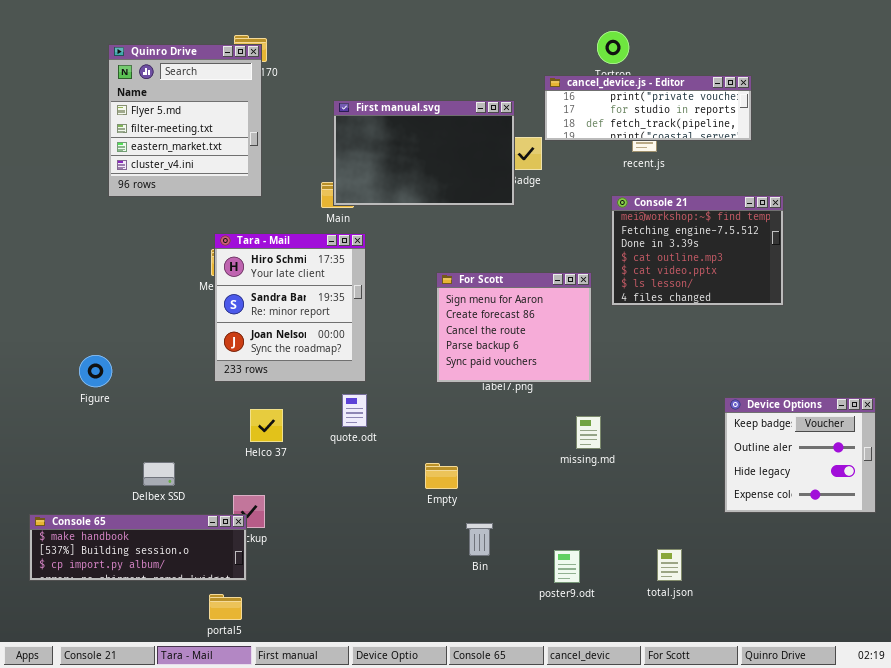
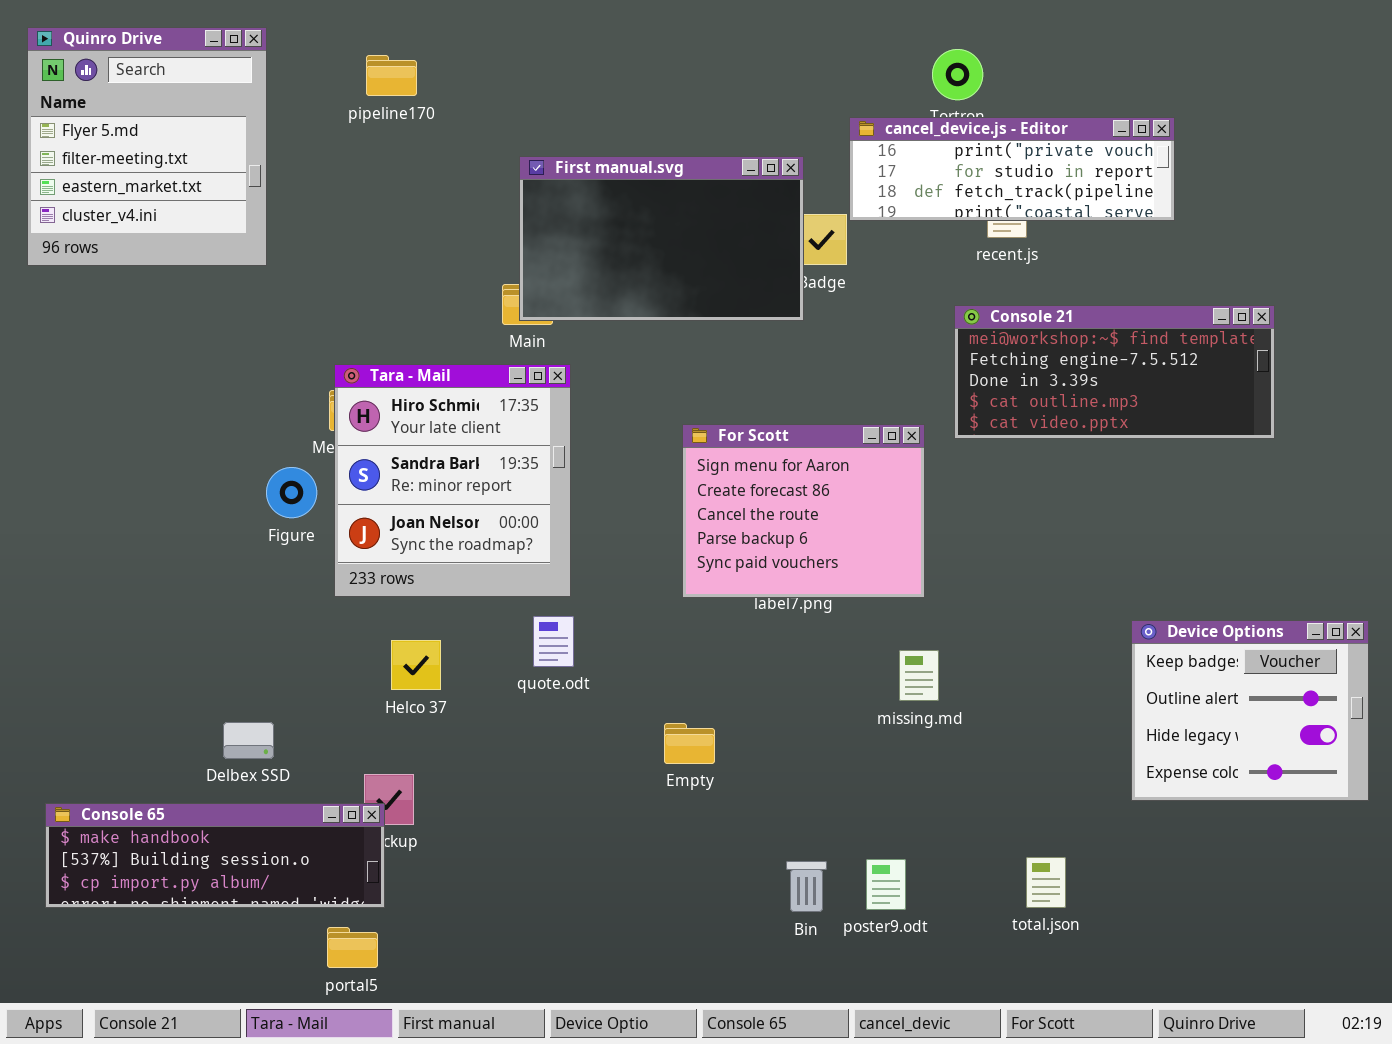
Quinro Drive: [108,44,262,197] -> [27,27,267,266], moved
Console 21: [611,195,784,306] -> [954,305,1275,439], resized
Figure: [79,355,112,387] -> [266,467,317,518], moved
Bin: [466,523,493,556] -> [786,861,827,912], moved

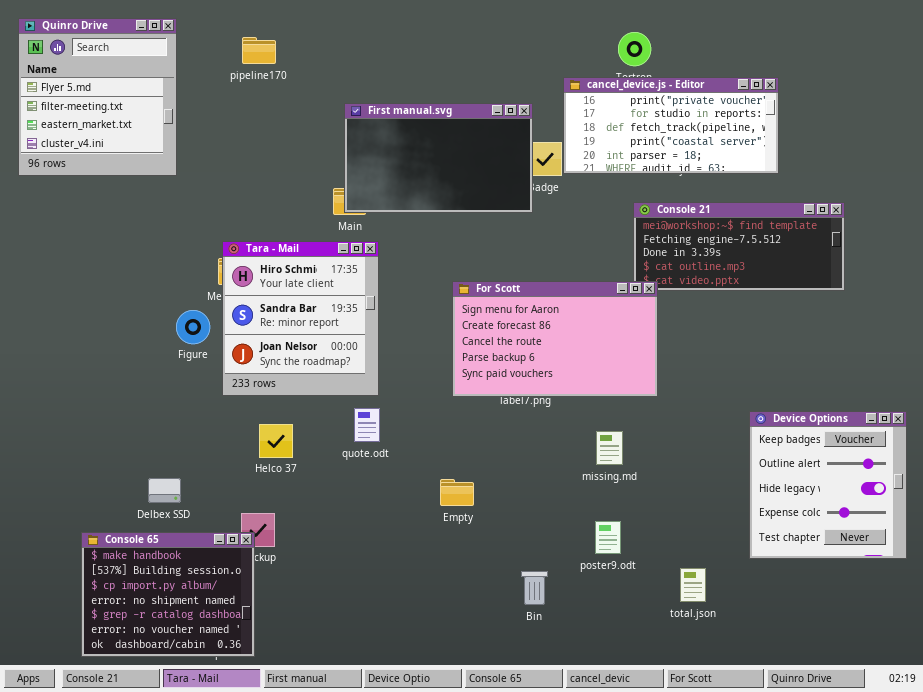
cancel_device.js - Editor: [849,117,1175,221] -> [563,77,779,174], resized
For Scott: [682,424,925,598] -> [452,281,658,397], resized
Device Options: [1131,620,1369,801] -> [749,411,907,559], resized
Console 65: [45,803,385,908] -> [81,532,255,657], resized
poster9.odt: [866,859,906,910] -> [595,521,621,554], moved

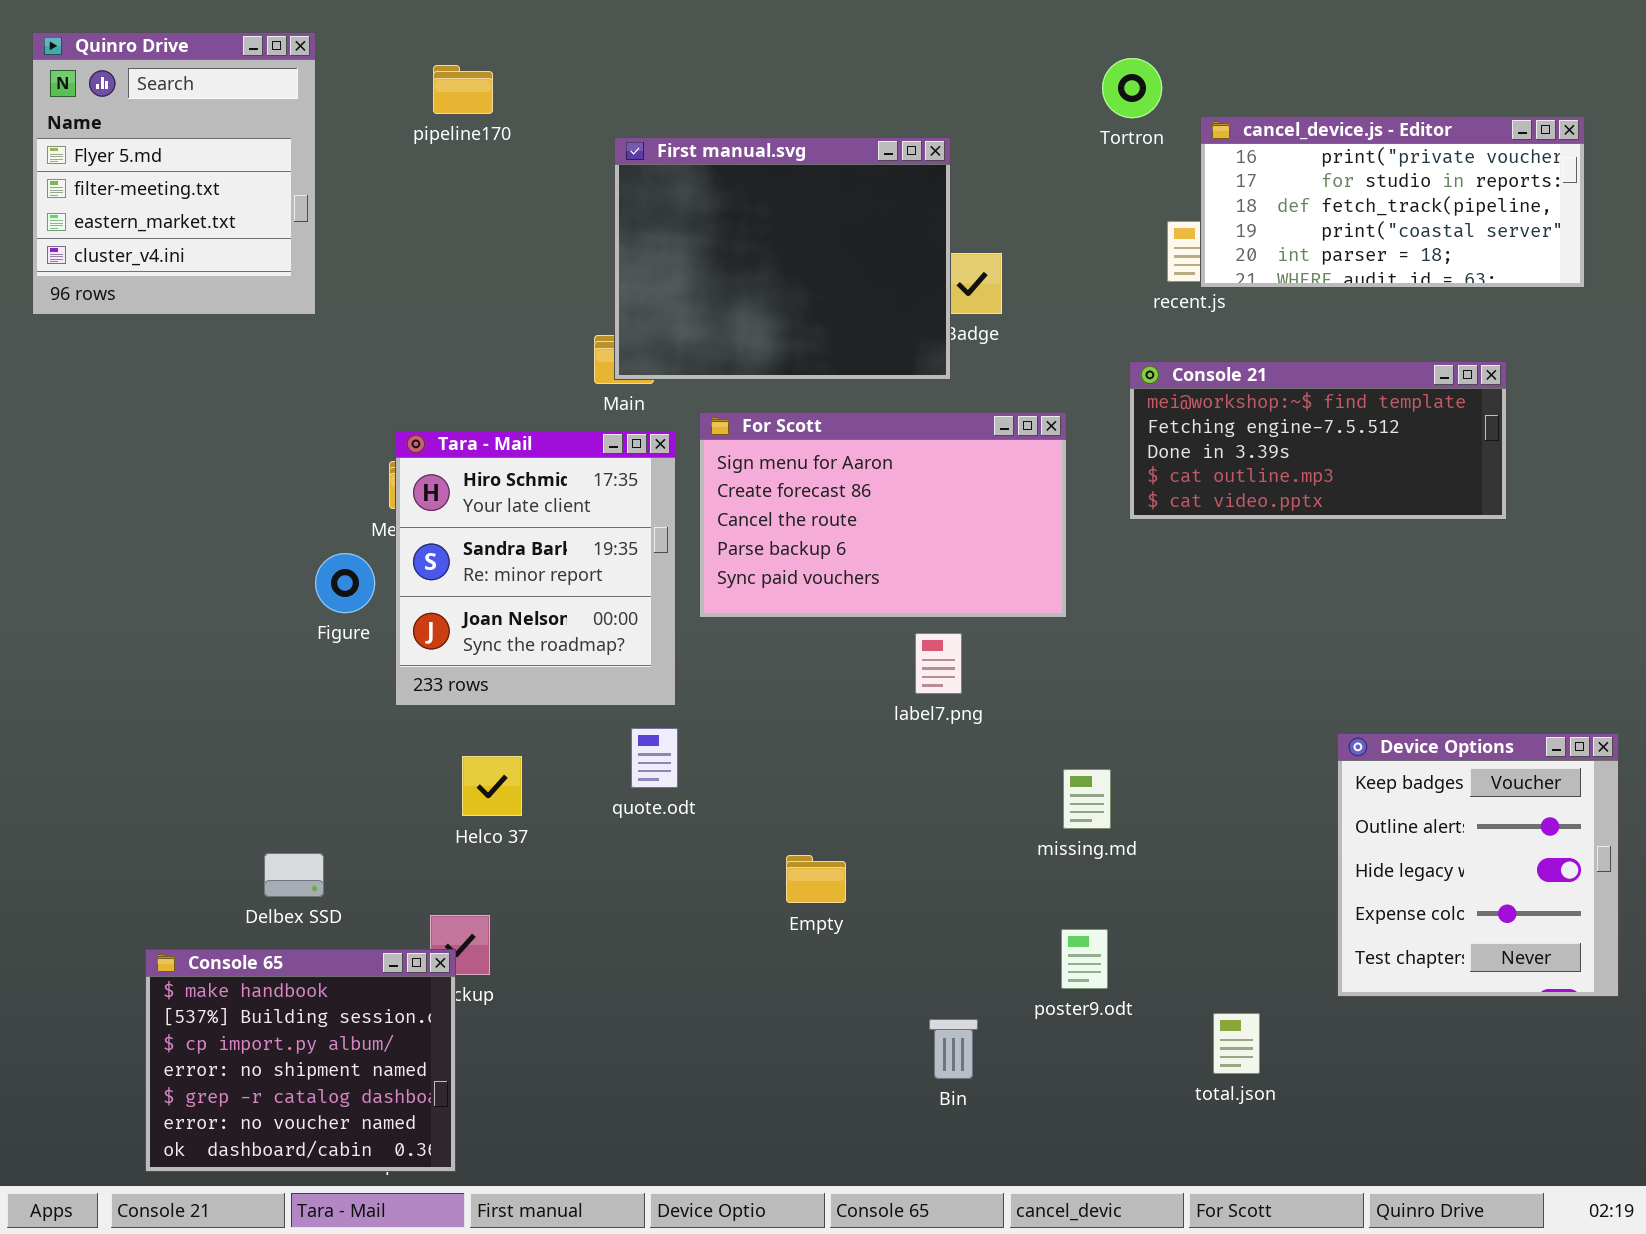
cancel_device.js - Editor: [563,77,779,174] -> [1200,116,1585,288], moved
First manual.svg: [344,103,533,213] -> [614,137,951,380], resized
For Scott: [452,281,658,397] -> [699,412,1067,618], moved

